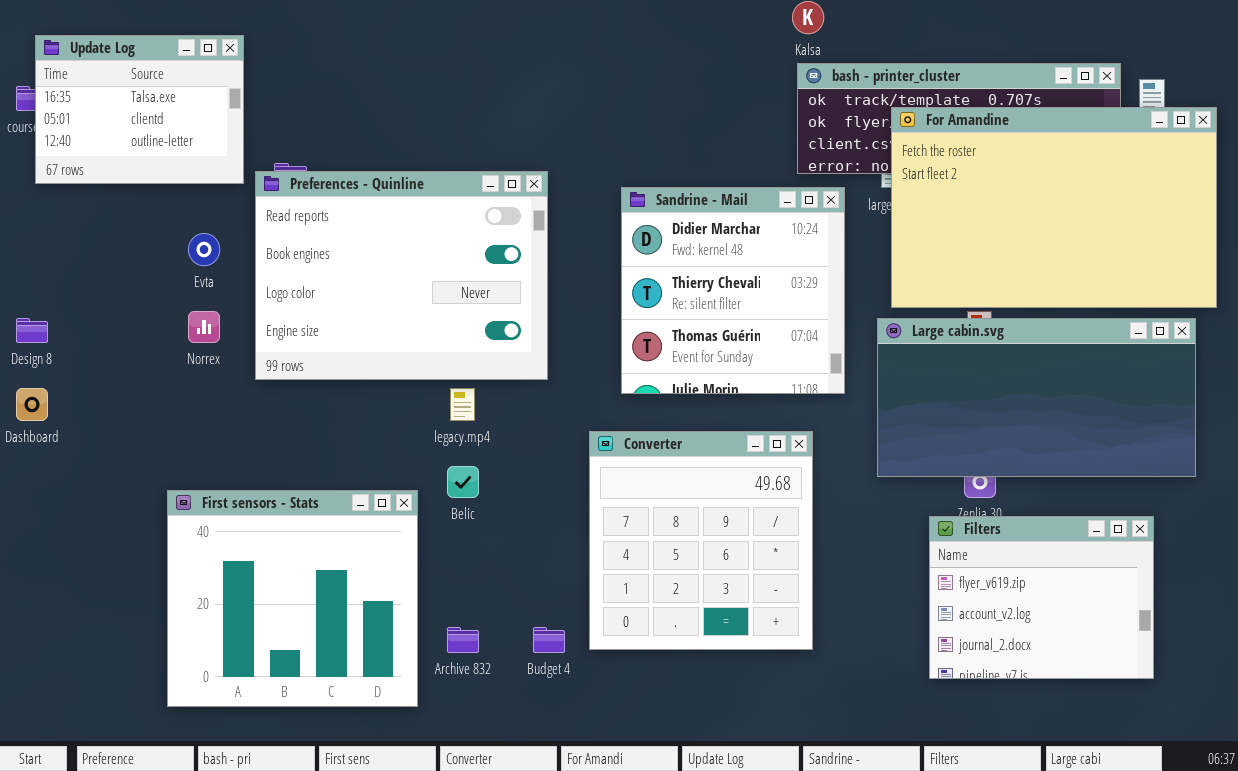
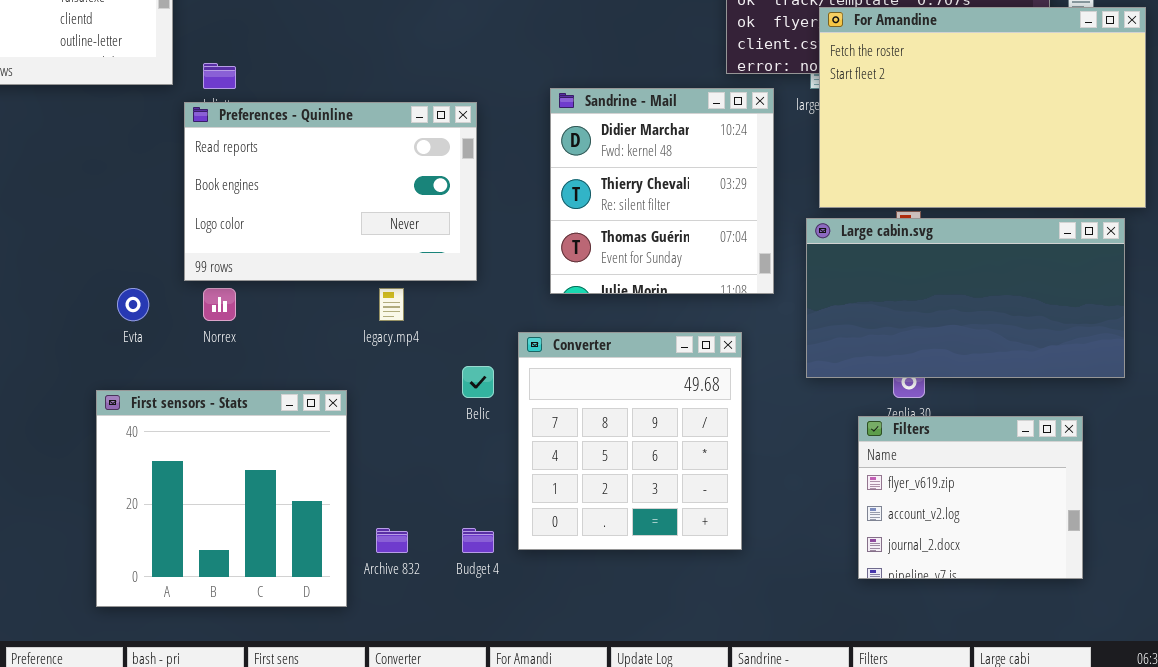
Preferences - Quinline: [255,171,548,380] -> [184,102,477,281], resized
Evta: [188,233,220,266] -> [117,288,149,321], moved
Norrex: [188,311,220,343] -> [203,288,236,321], moved
Belic: [447,466,479,498] -> [462,366,494,398], moved

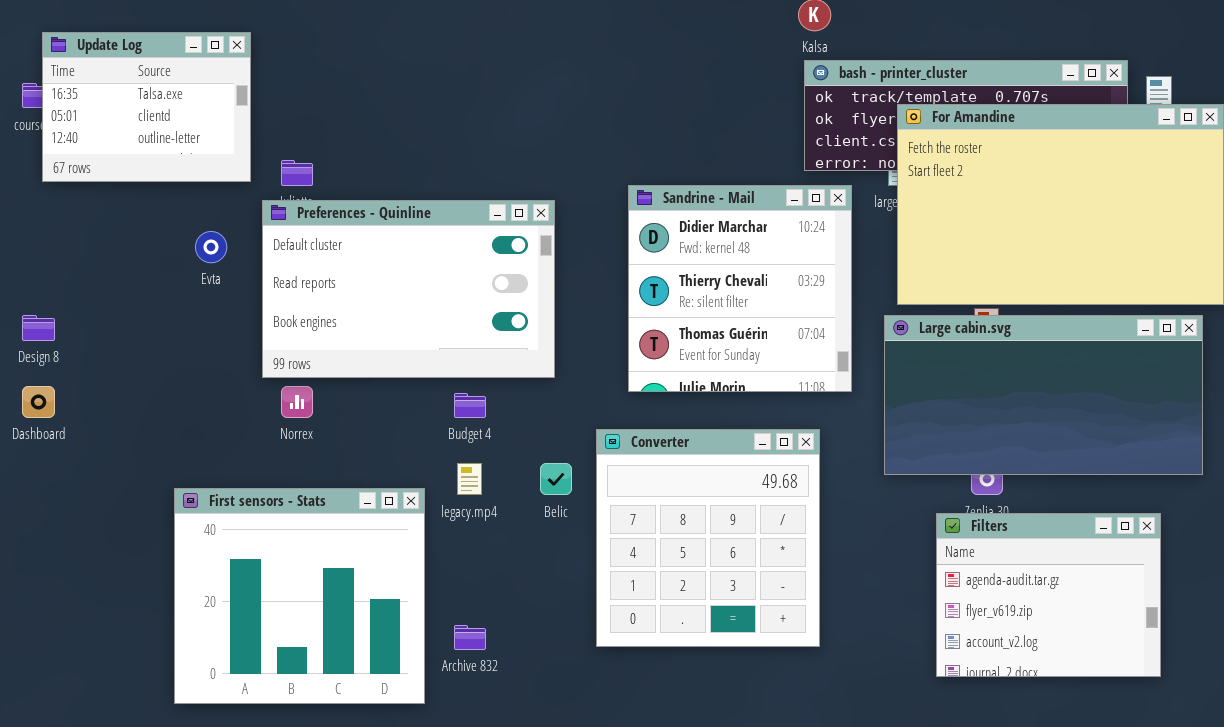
Preferences - Quinline: [184,102,477,281] -> [262,200,555,378], scrolled up 1 row
Evta: [117,288,149,321] -> [195,231,227,263], moved
legacy.mp4: [379,288,404,321] -> [457,463,482,495], moved
Filters: [858,416,1083,579] -> [936,513,1161,677], scrolled up 1 row
Budget 4: [462,528,494,553] -> [454,393,486,418], moved

